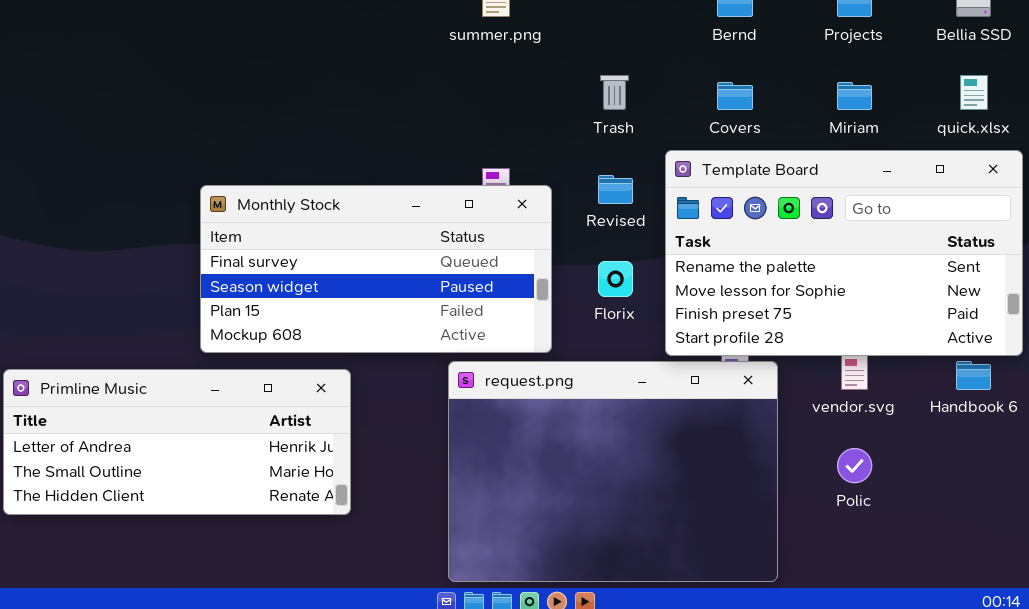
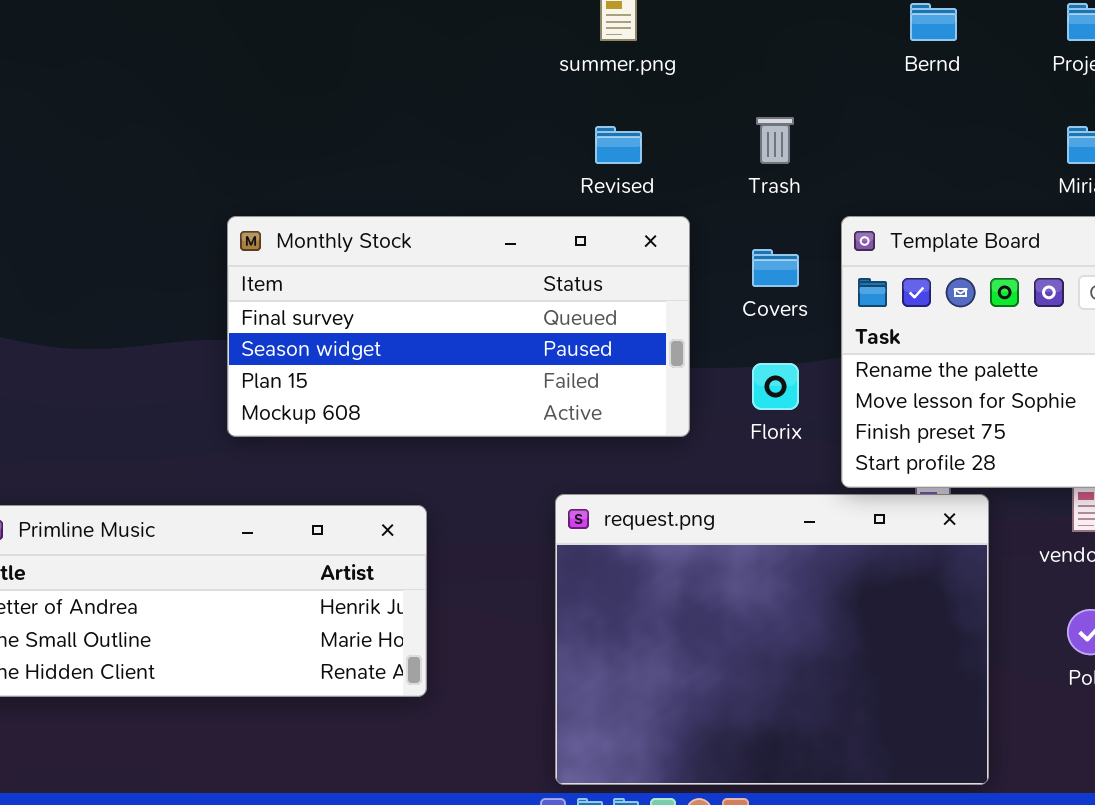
Covers: [717,82,753,110] -> [752,249,799,287], moved
Revised: [598,175,633,204] -> [595,126,642,164], moved
Monthly Stock: [200,185,552,353] -> [227,216,690,437], moved

